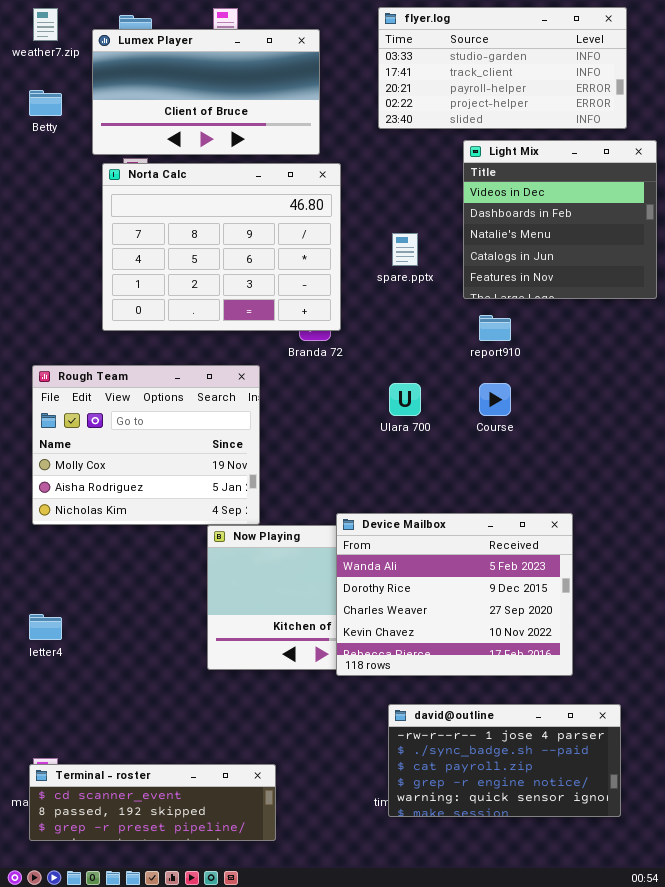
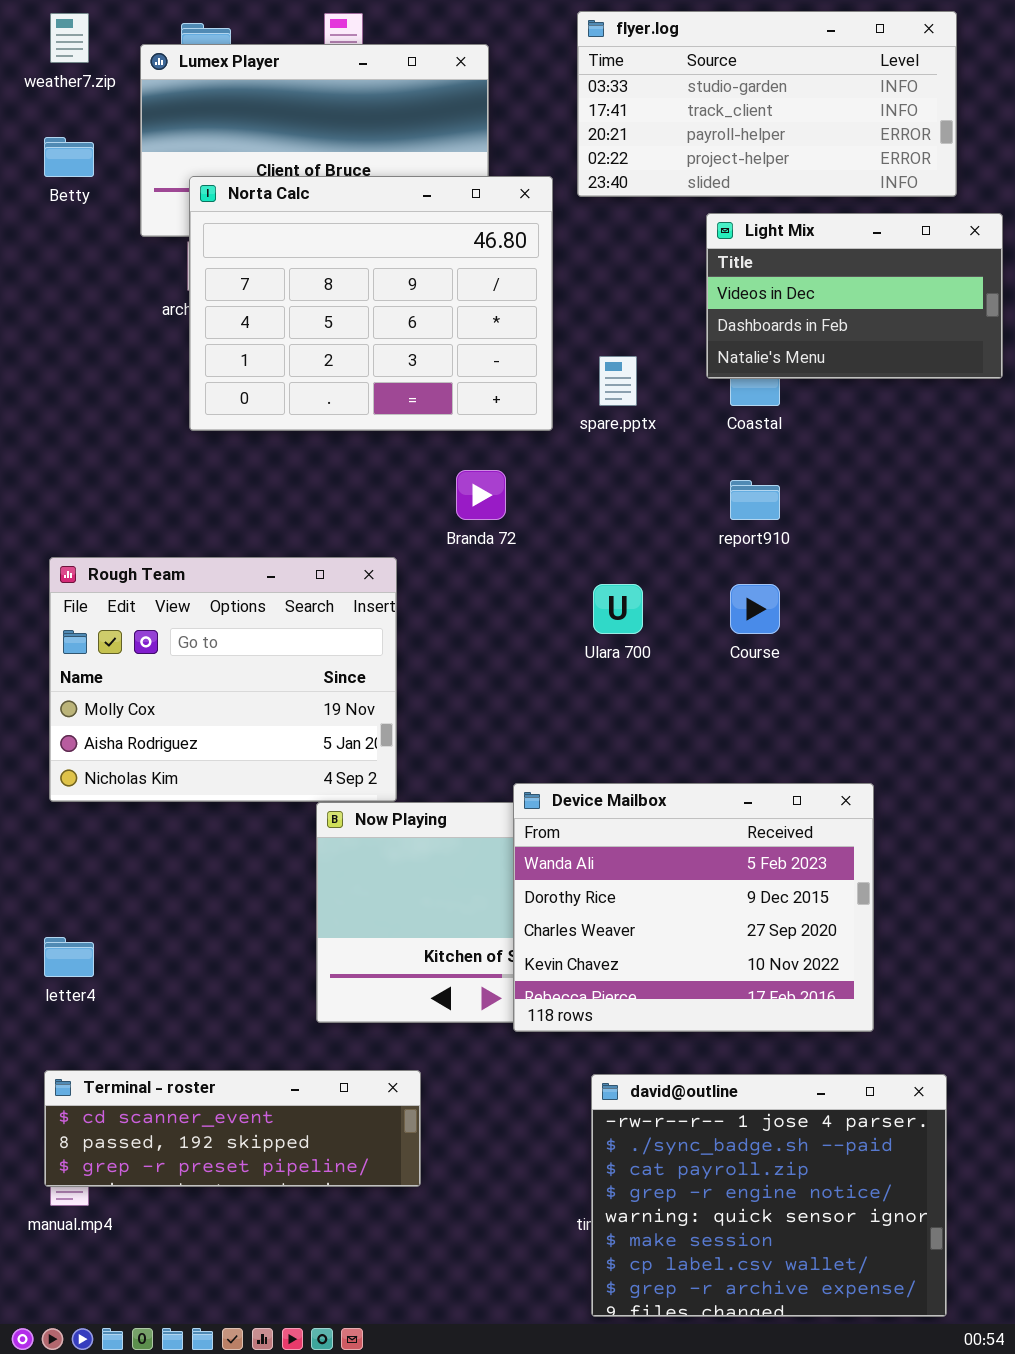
Light Mix: [463,140,657,299] -> [706,213,1003,379], resized
Norta Calc: [102,163,341,331] -> [189,176,553,431], moved
david@outline: [388,704,621,817] -> [591,1074,947,1317], resized
Terminal - roster: [29,764,276,841] -> [44,1070,421,1187], moved

